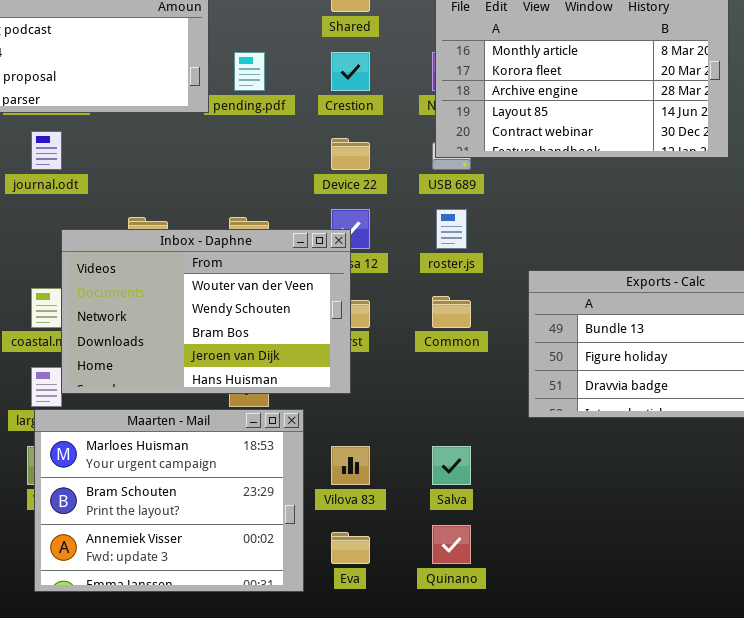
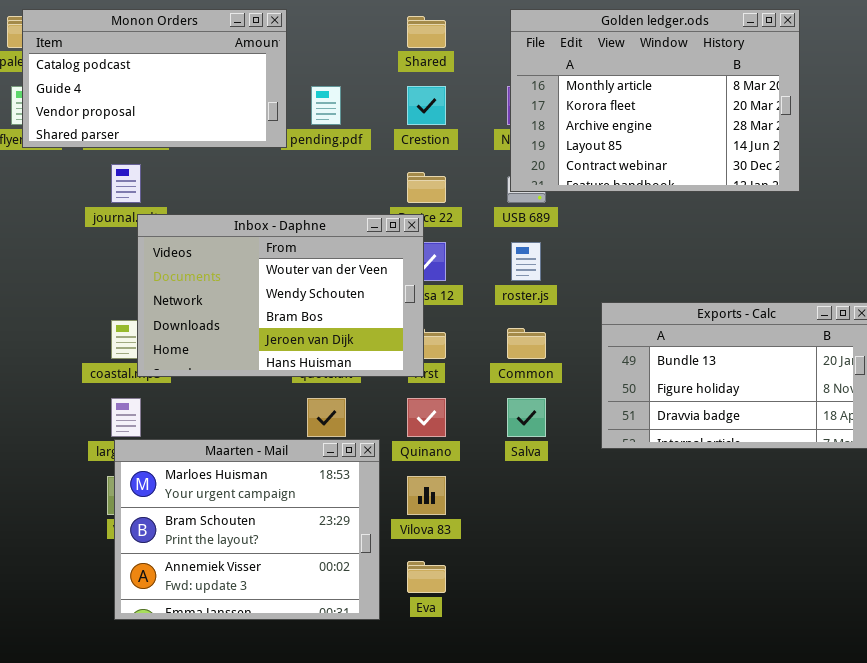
Inbox - Daphne: [61,229,351,394] -> [137,214,424,377], moved
Salva: [432,446,471,485] -> [507,398,546,437], moved
Quinano: [432,525,471,564] -> [407,398,446,437], moved

